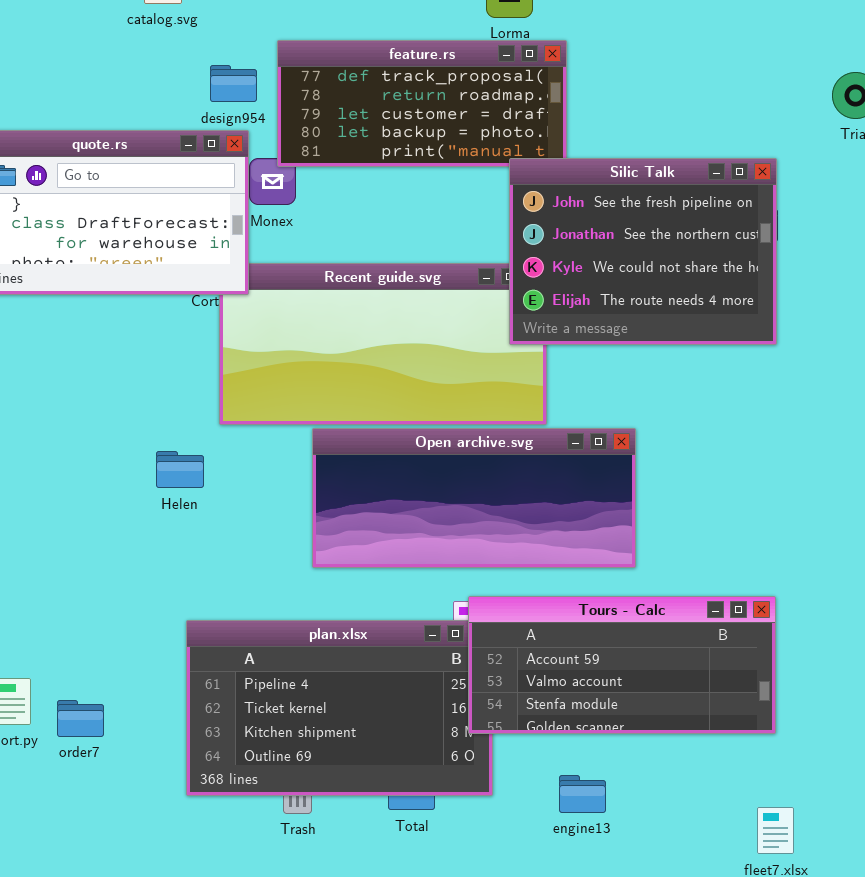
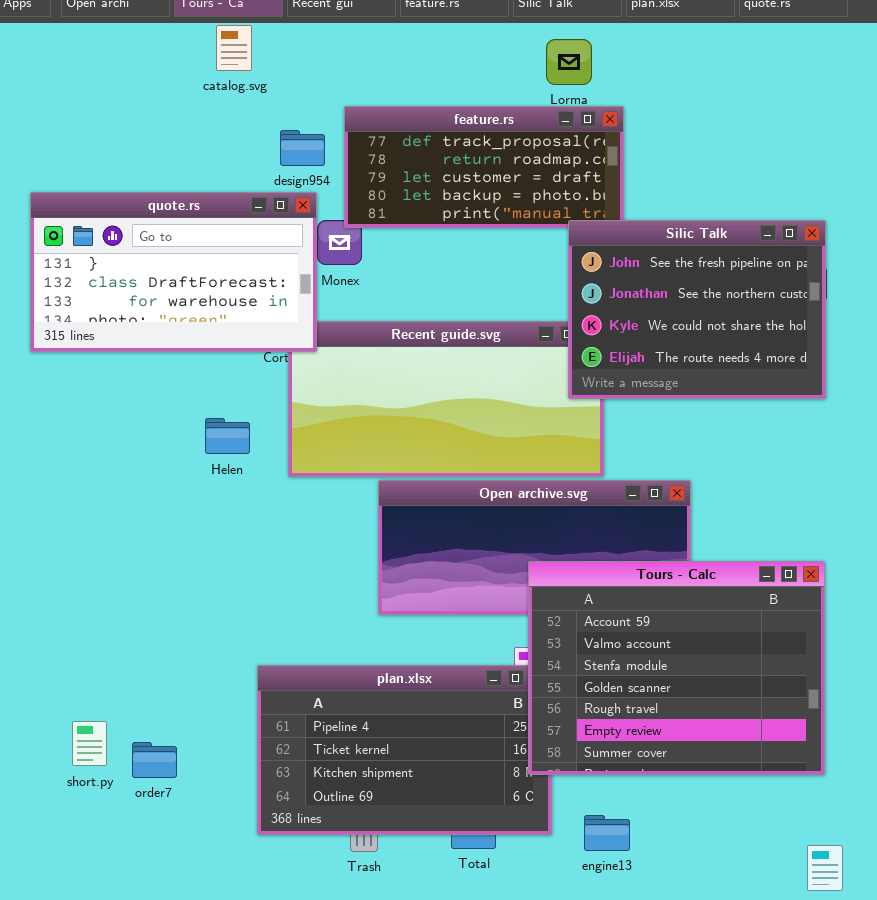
Helen: [156,451,204,488] -> [205,418,250,454], moved
Tours - Calc: [468,596,776,734] -> [528,561,825,775], resized
engine13: [559,775,606,813] -> [584,815,630,851], moved

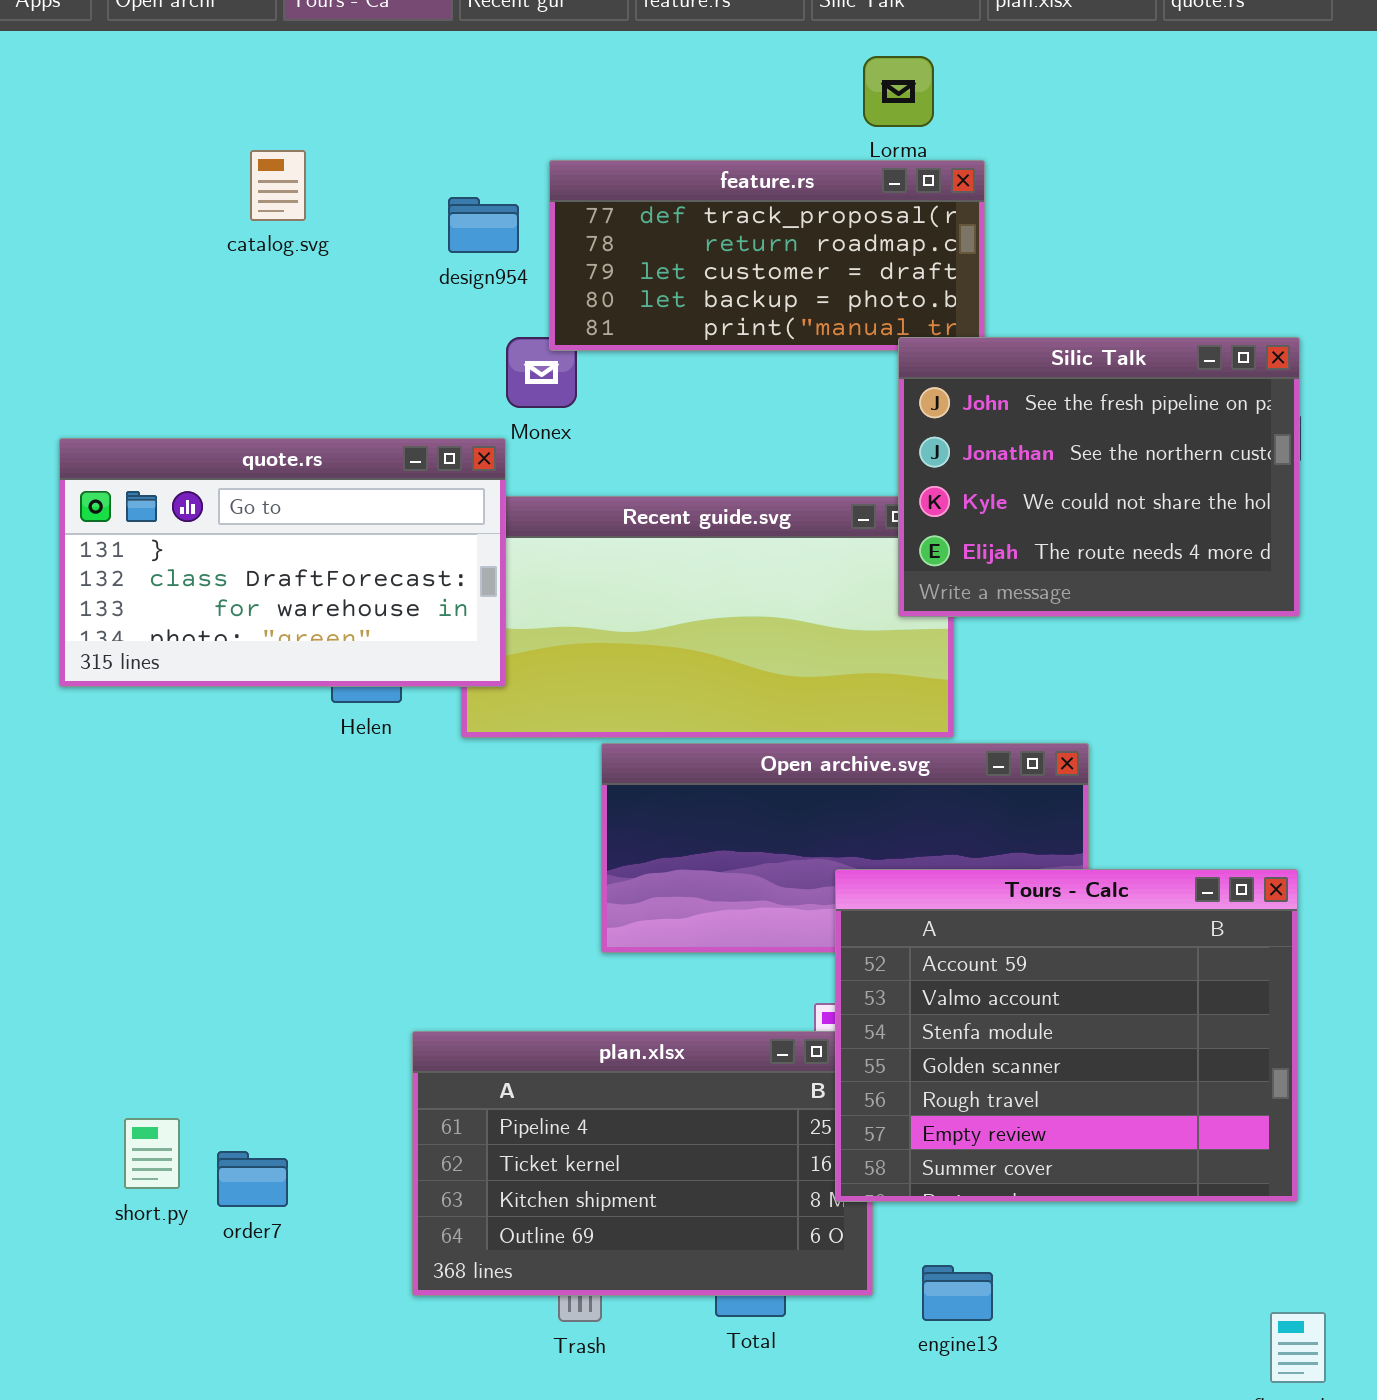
catalog.svg: [216,25,252,71] -> [250,150,306,221], moved
quote.rs: [30,192,317,352] -> [59,438,506,687], moved

